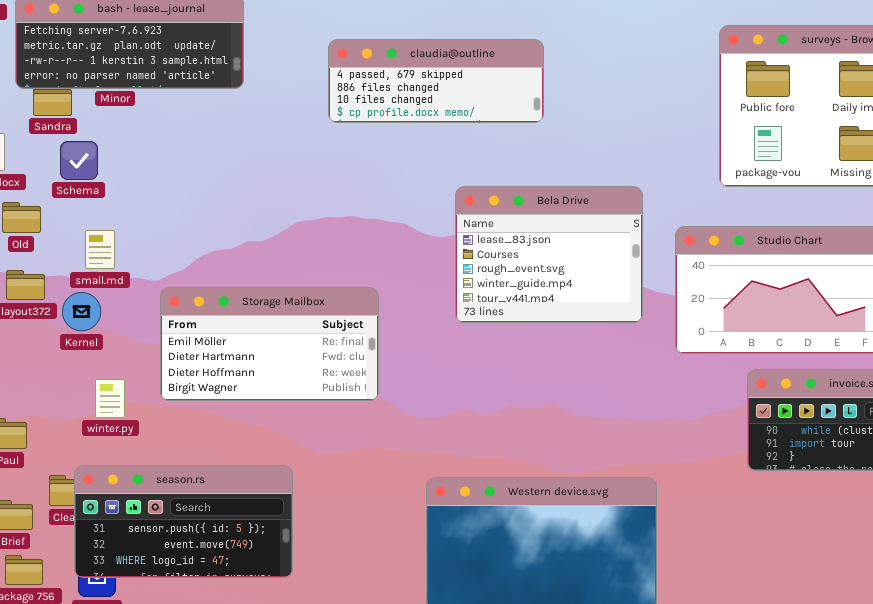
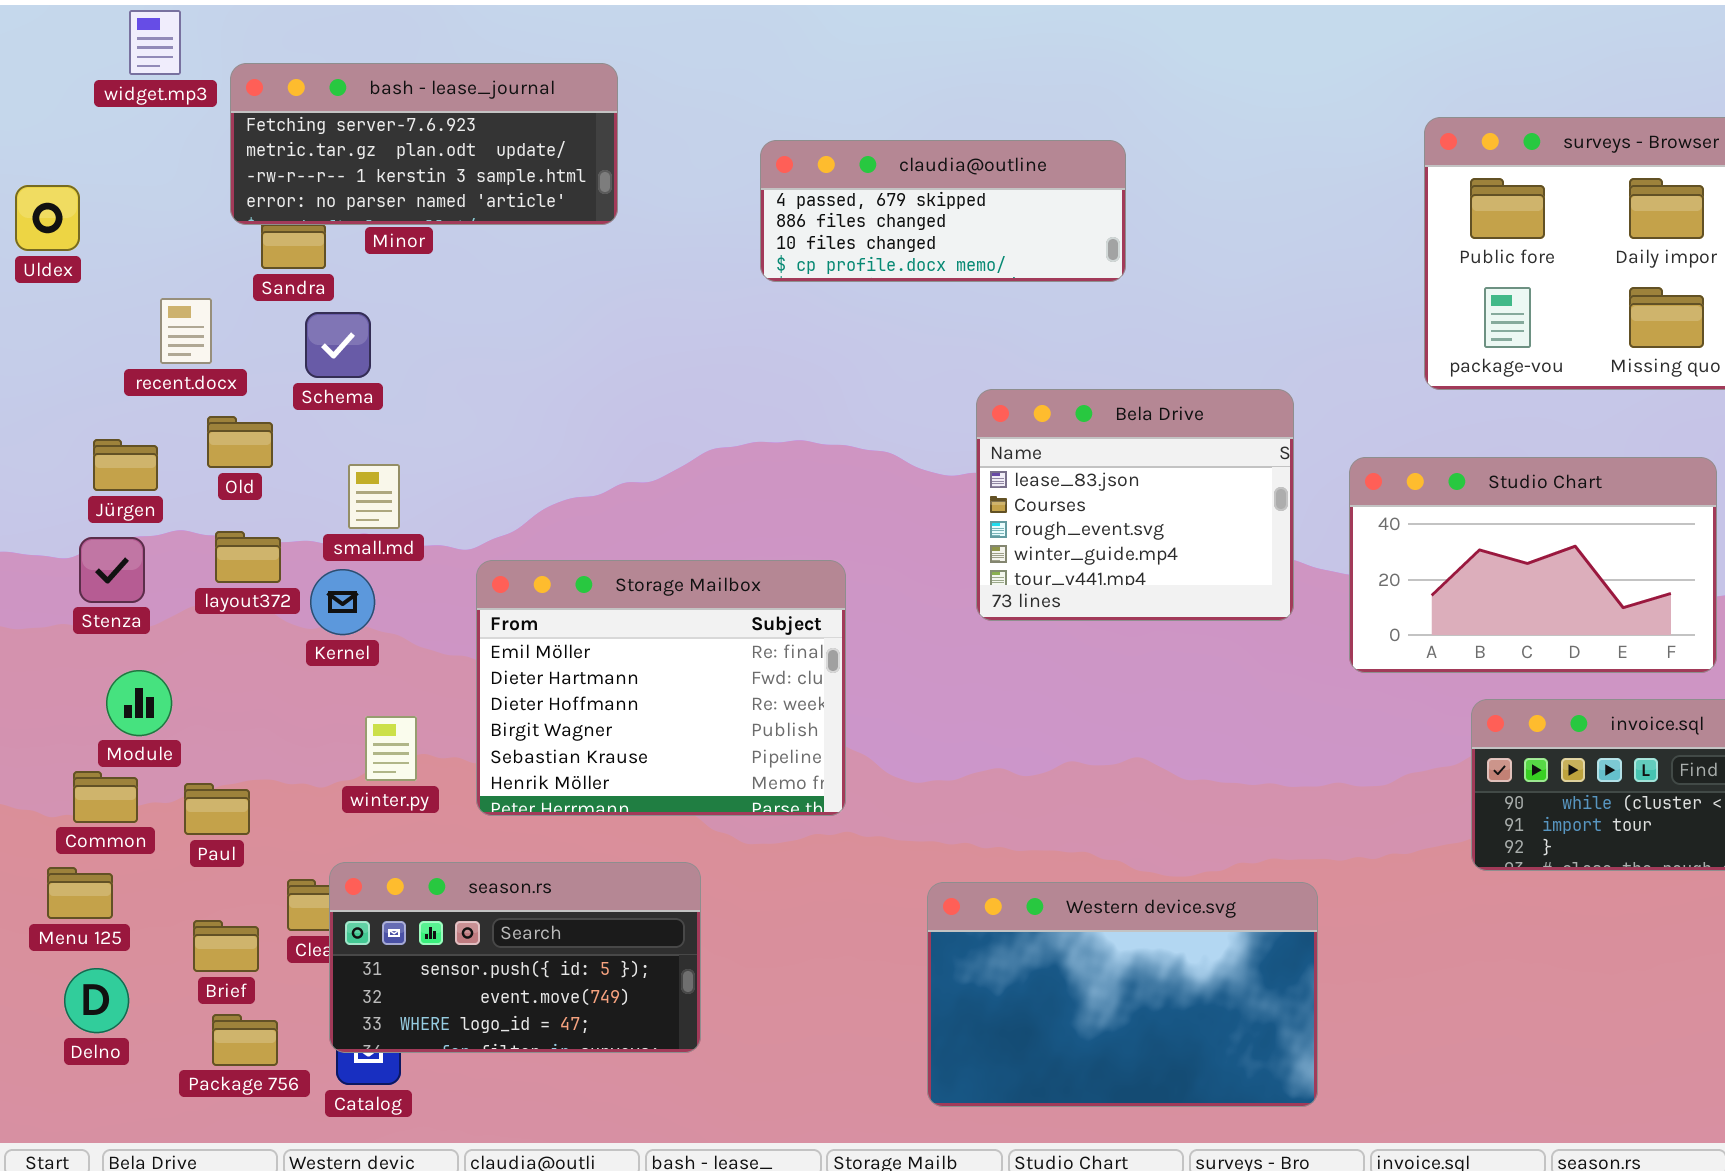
Storage Mailbox: [160,287,379,401] -> [476,560,846,816], resized

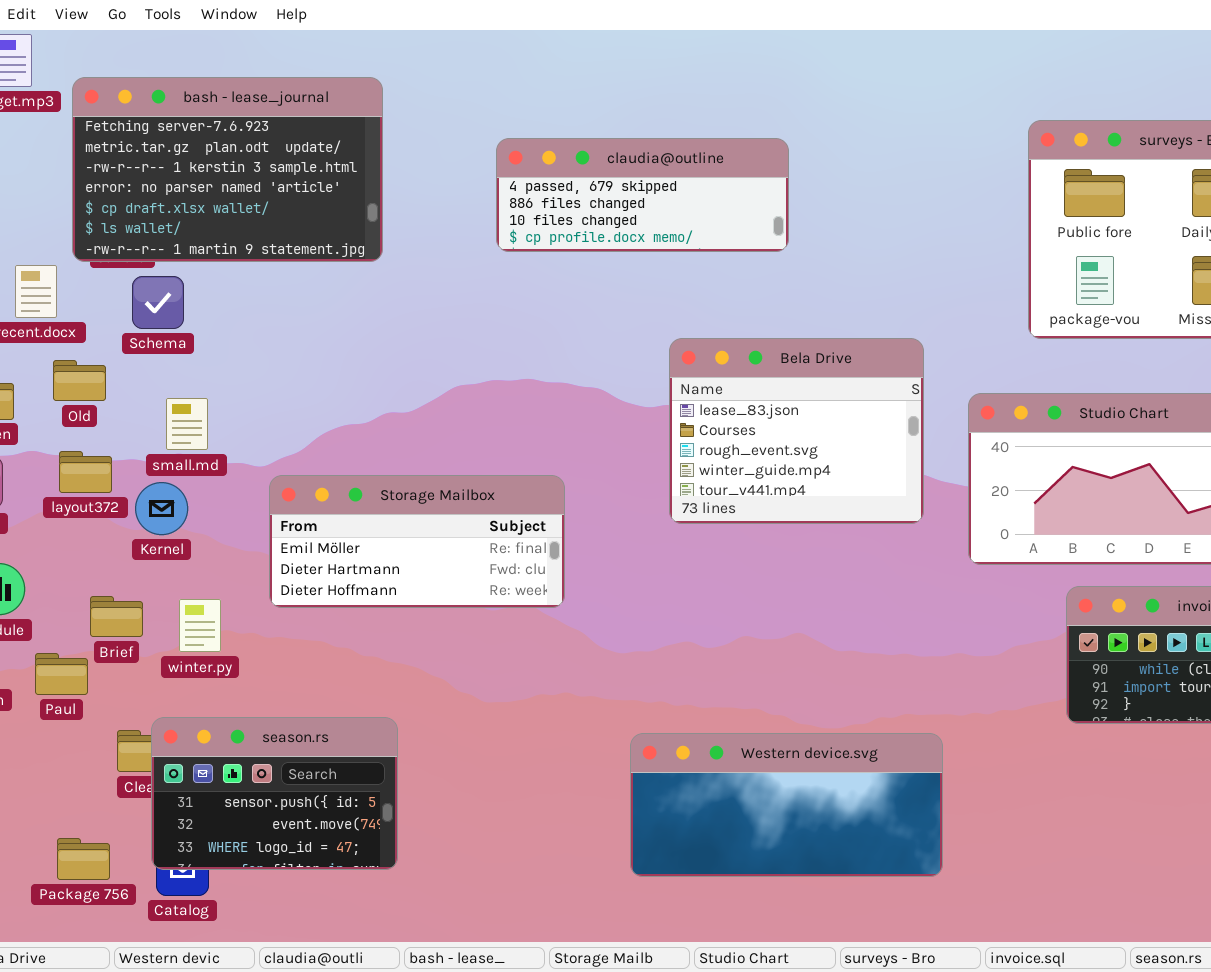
bash - lease_journal: [230,63,618,225] -> [72,77,383,262], resized
Storage Mailbox: [476,560,846,816] -> [269,475,565,608], resized
season.rs: [329,862,701,1053] -> [151,717,398,870], resized
Western device.svg: [927,882,1318,1107] -> [630,733,943,877], resized
Brief: [193,920,259,972] -> [90,596,143,637], moved

